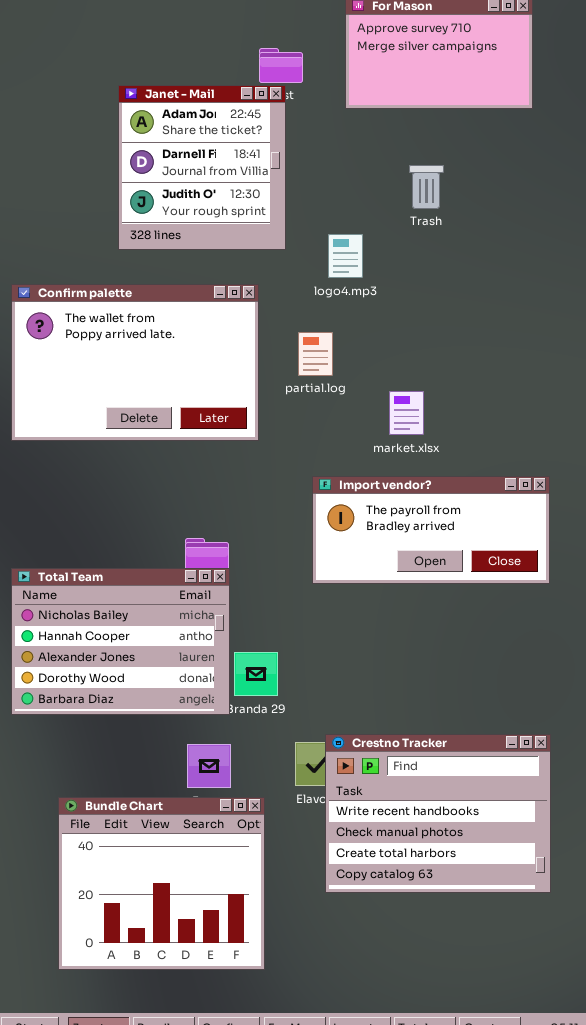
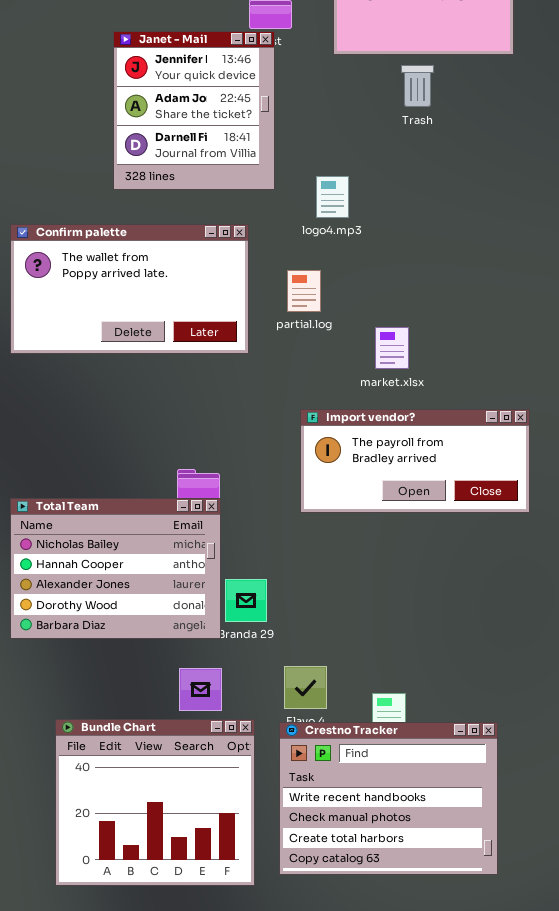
Janet - Mail: [118,85,286,250] -> [113,31,275,190], scrolled up 1 row
Trash: [409,165,444,209] -> [401,65,434,107], moved
Confirm palette: [11,284,259,441] -> [10,224,249,354], resized
Crestno Tracker: [325,734,551,893] -> [279,722,498,875], moved

